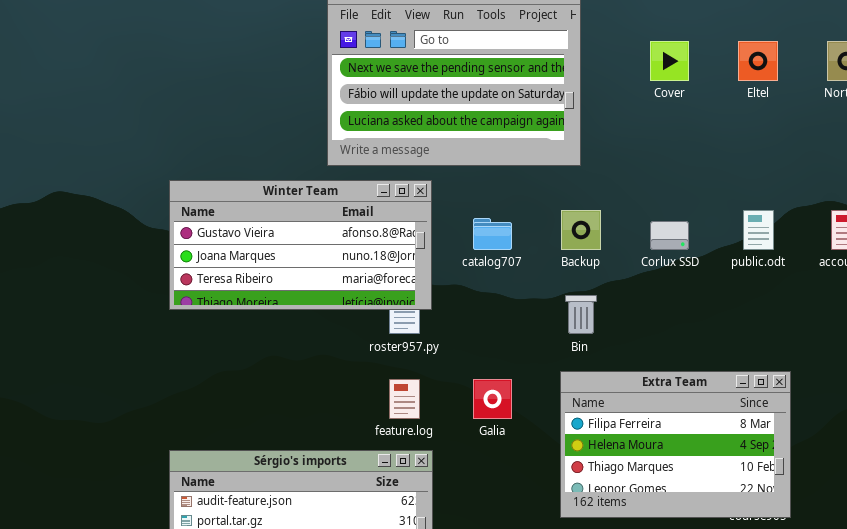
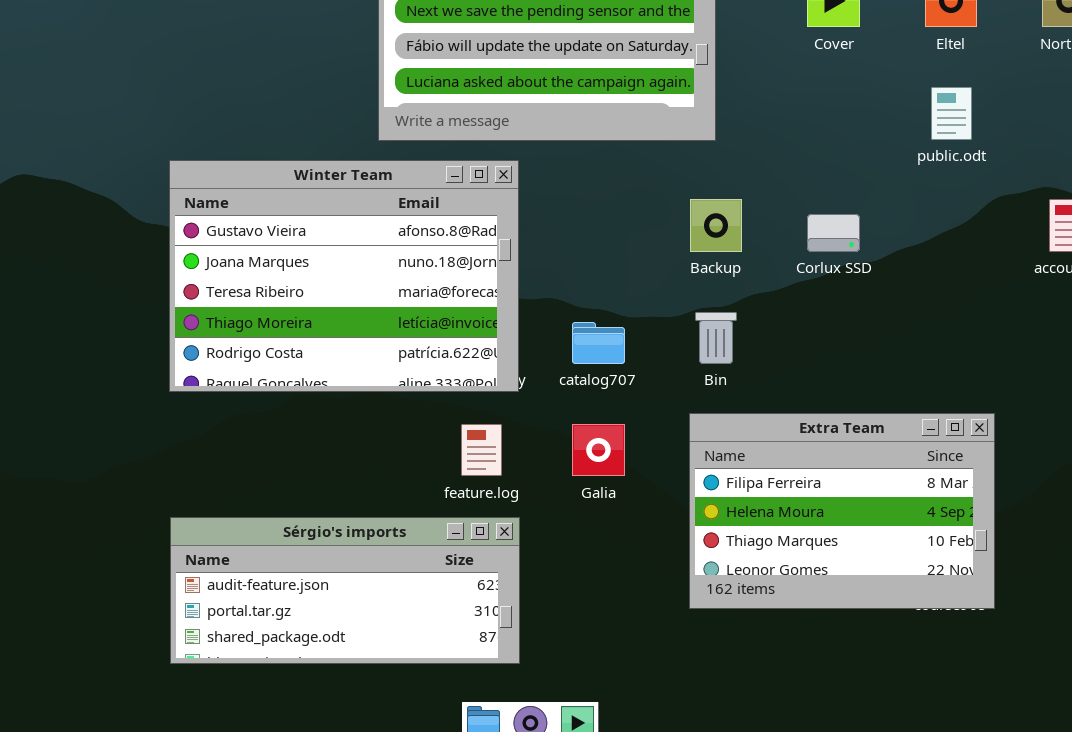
Winter Team: [169,180,432,310] -> [169,160,519,392], resized
public.odt: [743,210,774,250] -> [931,87,972,140], moved
catalog707: [473,218,512,250] -> [572,322,625,364], moved

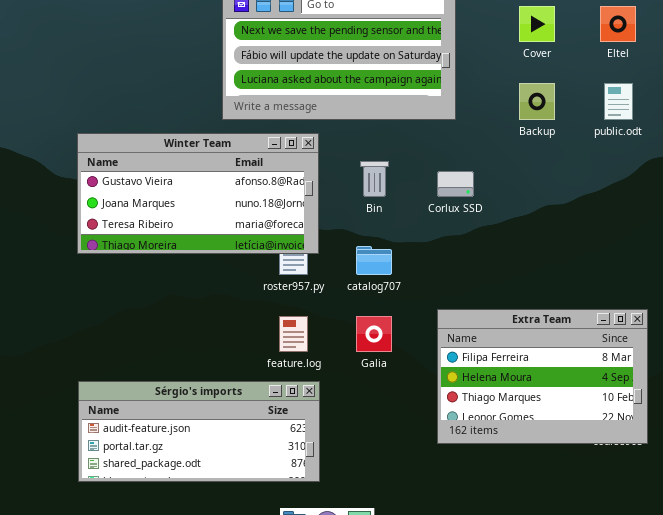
Winter Team: [169,160,519,392] -> [77,133,319,254], resized
Backup: [690,199,742,252] -> [519,83,555,120], moved
Corlux SSD: [807,214,860,252] -> [437,171,474,197], moved
Bin: [695,312,737,364] -> [360,161,389,197], moved

